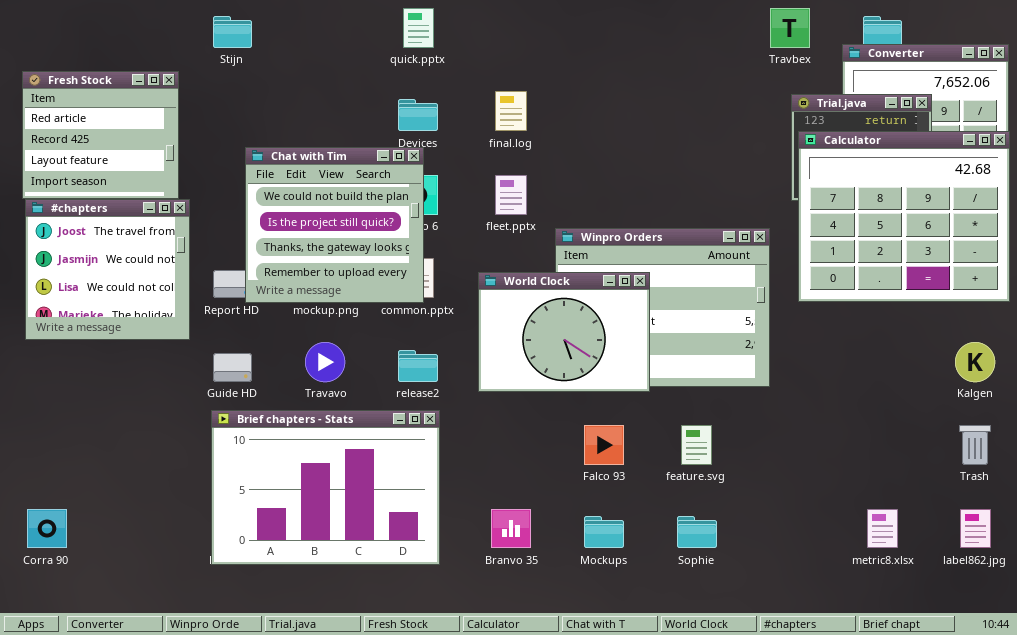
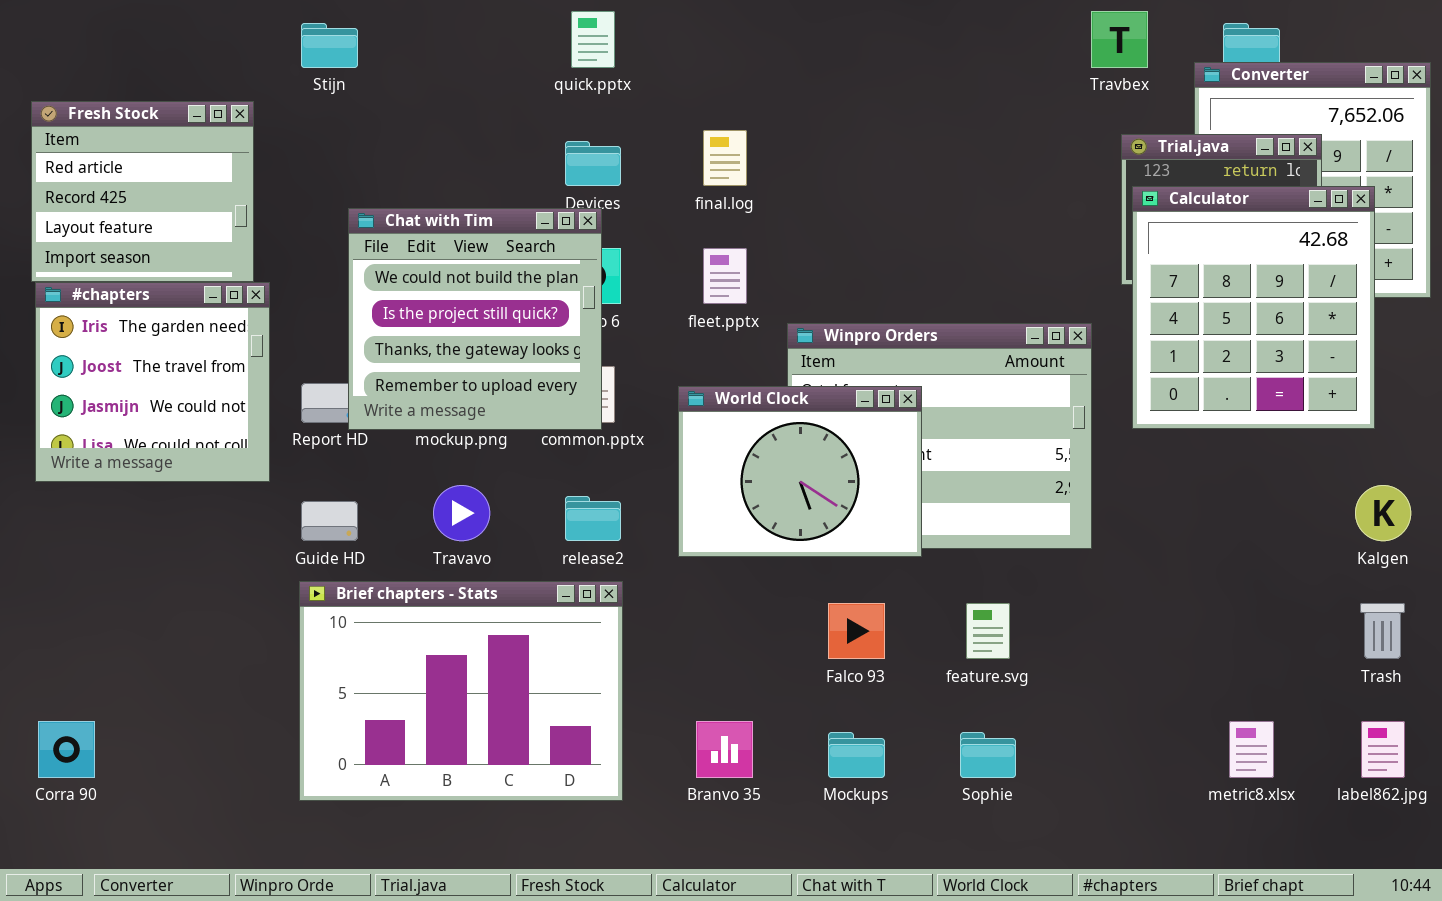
Calculator: [798,131,1010,302] -> [1132,186,1375,429], resized
#chapters: [25,199,190,340] -> [35,282,270,482], scrolled up 1 row

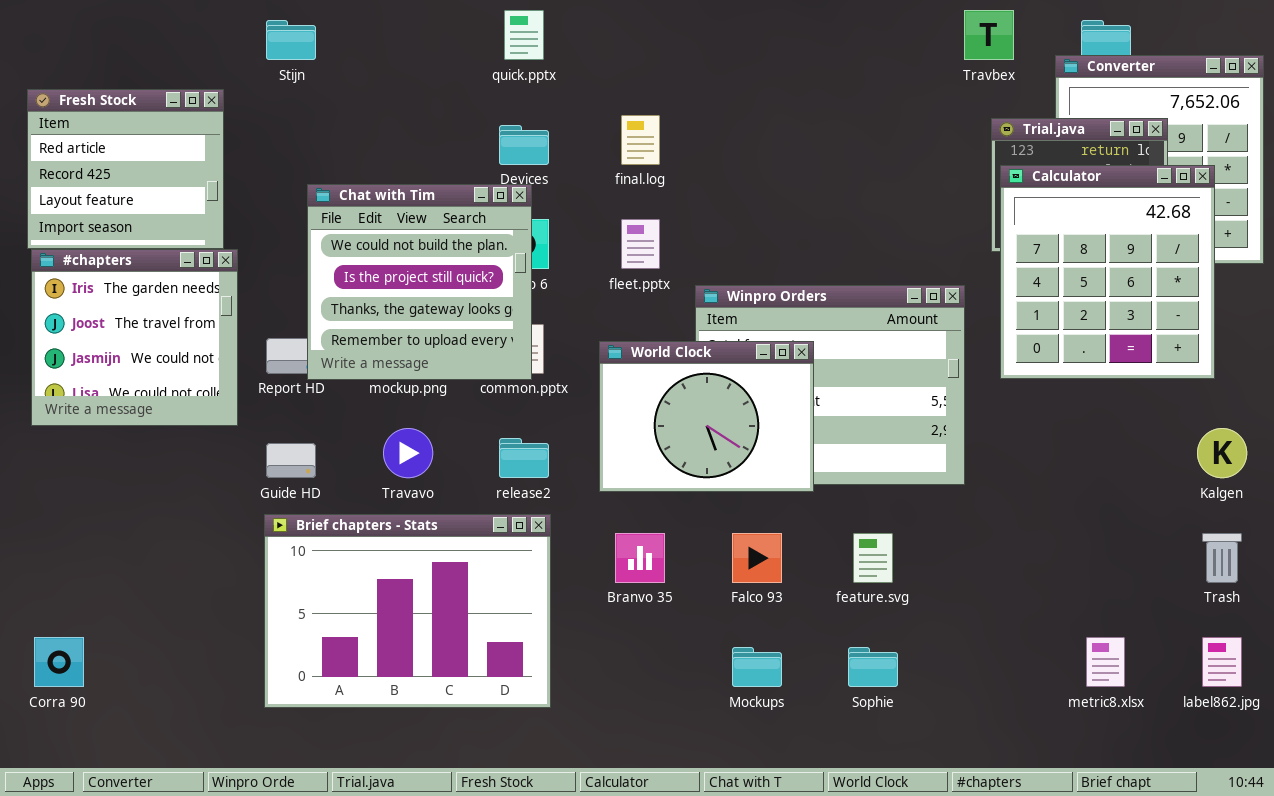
Branvo 35: [696,721,753,778] -> [615,533,665,583], moved

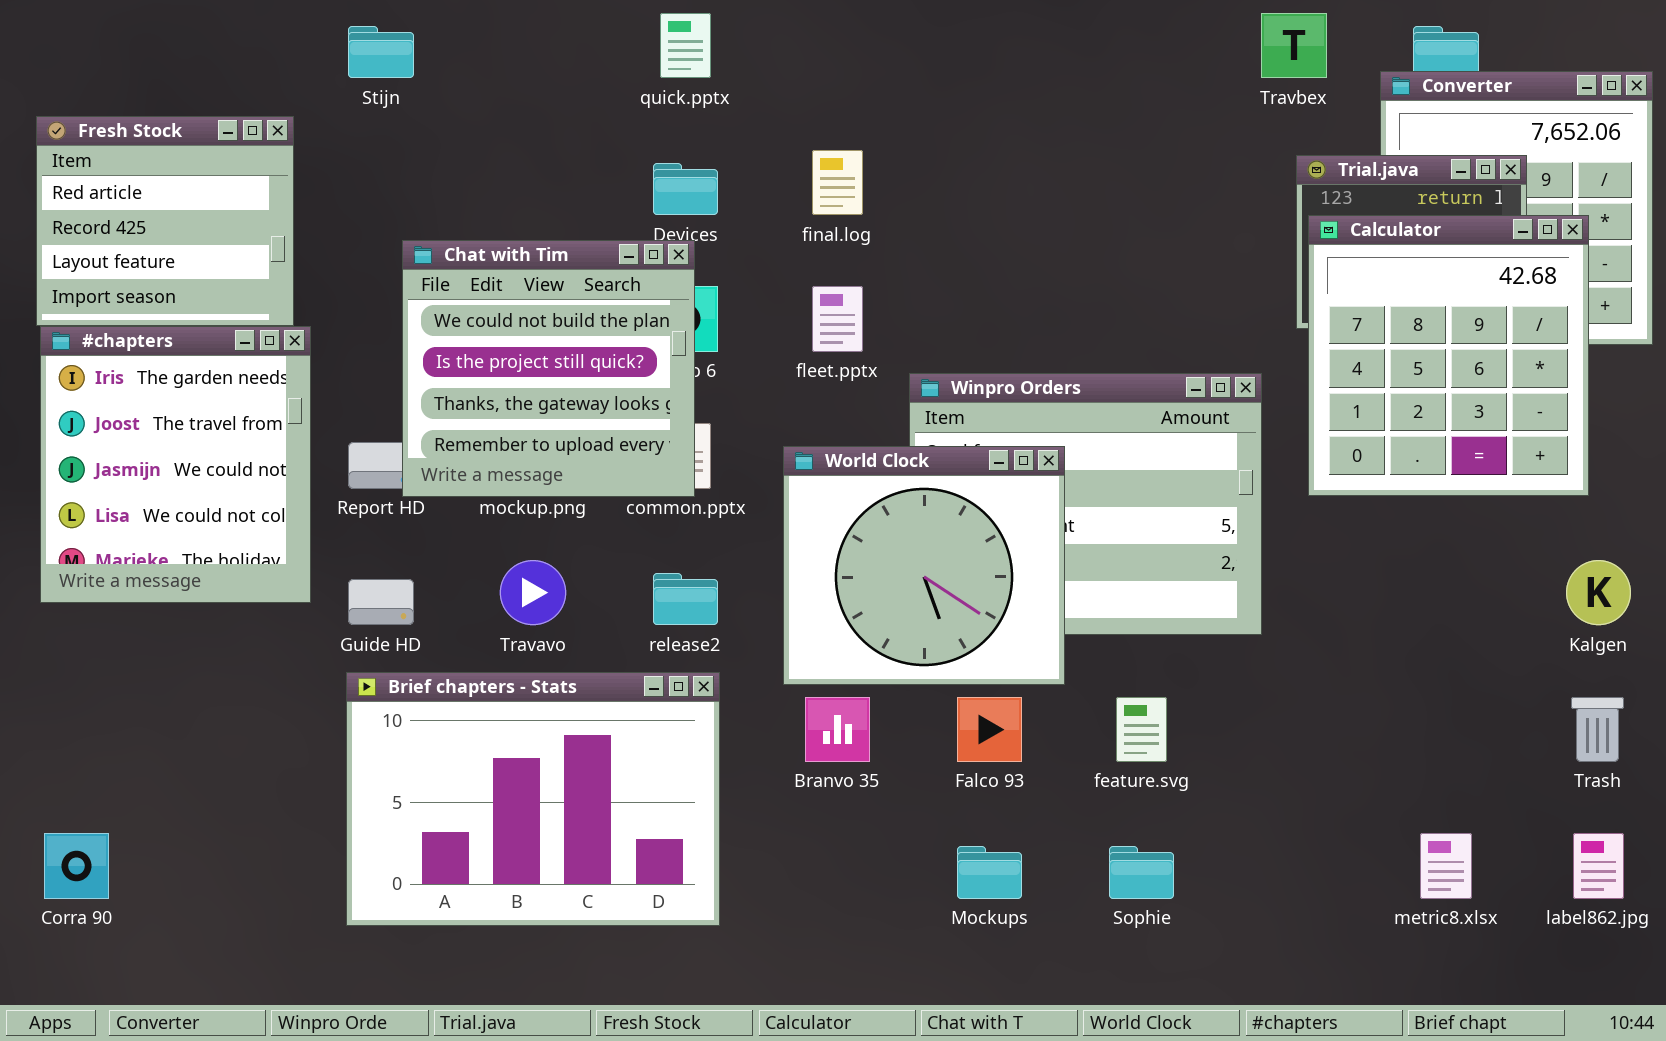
#chapters: [31,249,238,426] -> [40,326,311,603], resized
World Clock: [599,341,814,492] -> [783,446,1065,685], resized

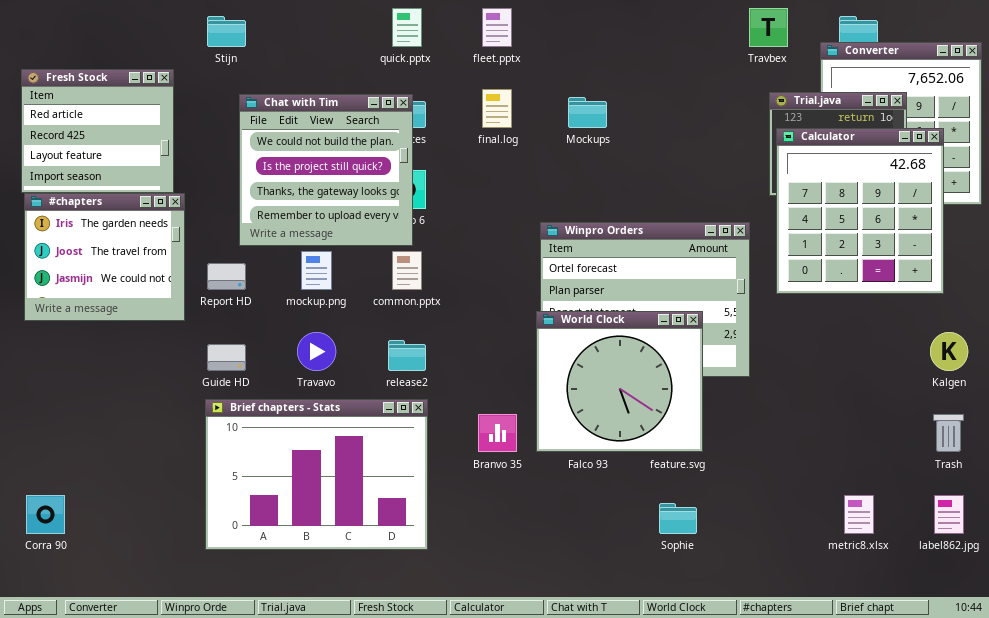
Chat with Tim: [402,240,695,497] -> [239,94,413,246], moved
fleet.pptx: [812,286,863,352] -> [482,8,512,47], moved
#chapters: [40,326,311,603] -> [24,193,185,321], resized
World Clock: [783,446,1065,685] -> [536,311,703,452], moved
Mockups: [957,846,1022,899] -> [568,97,607,128], moved

